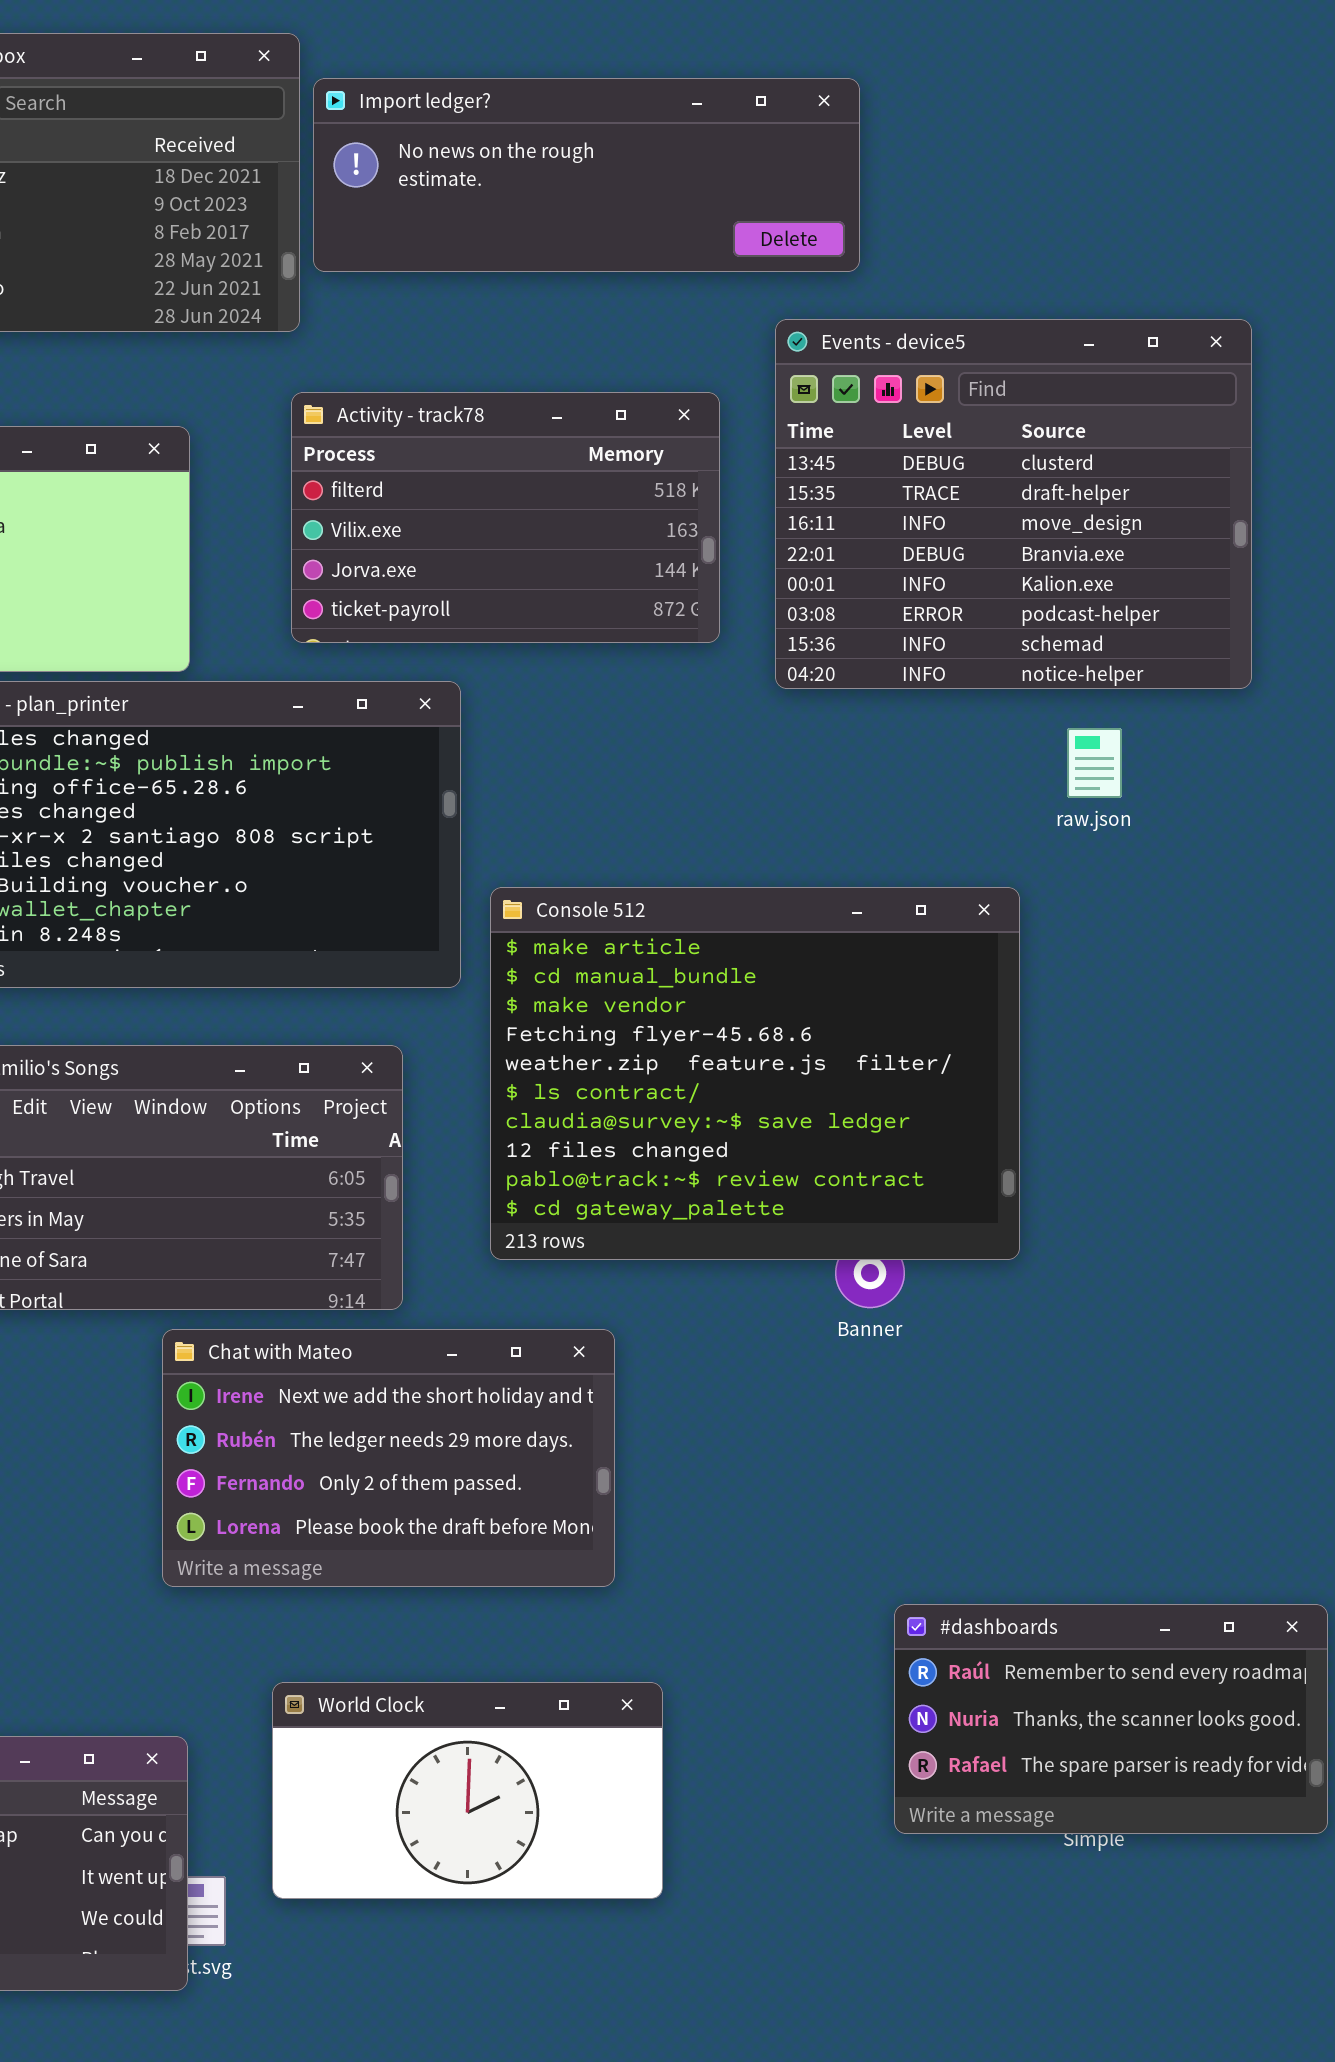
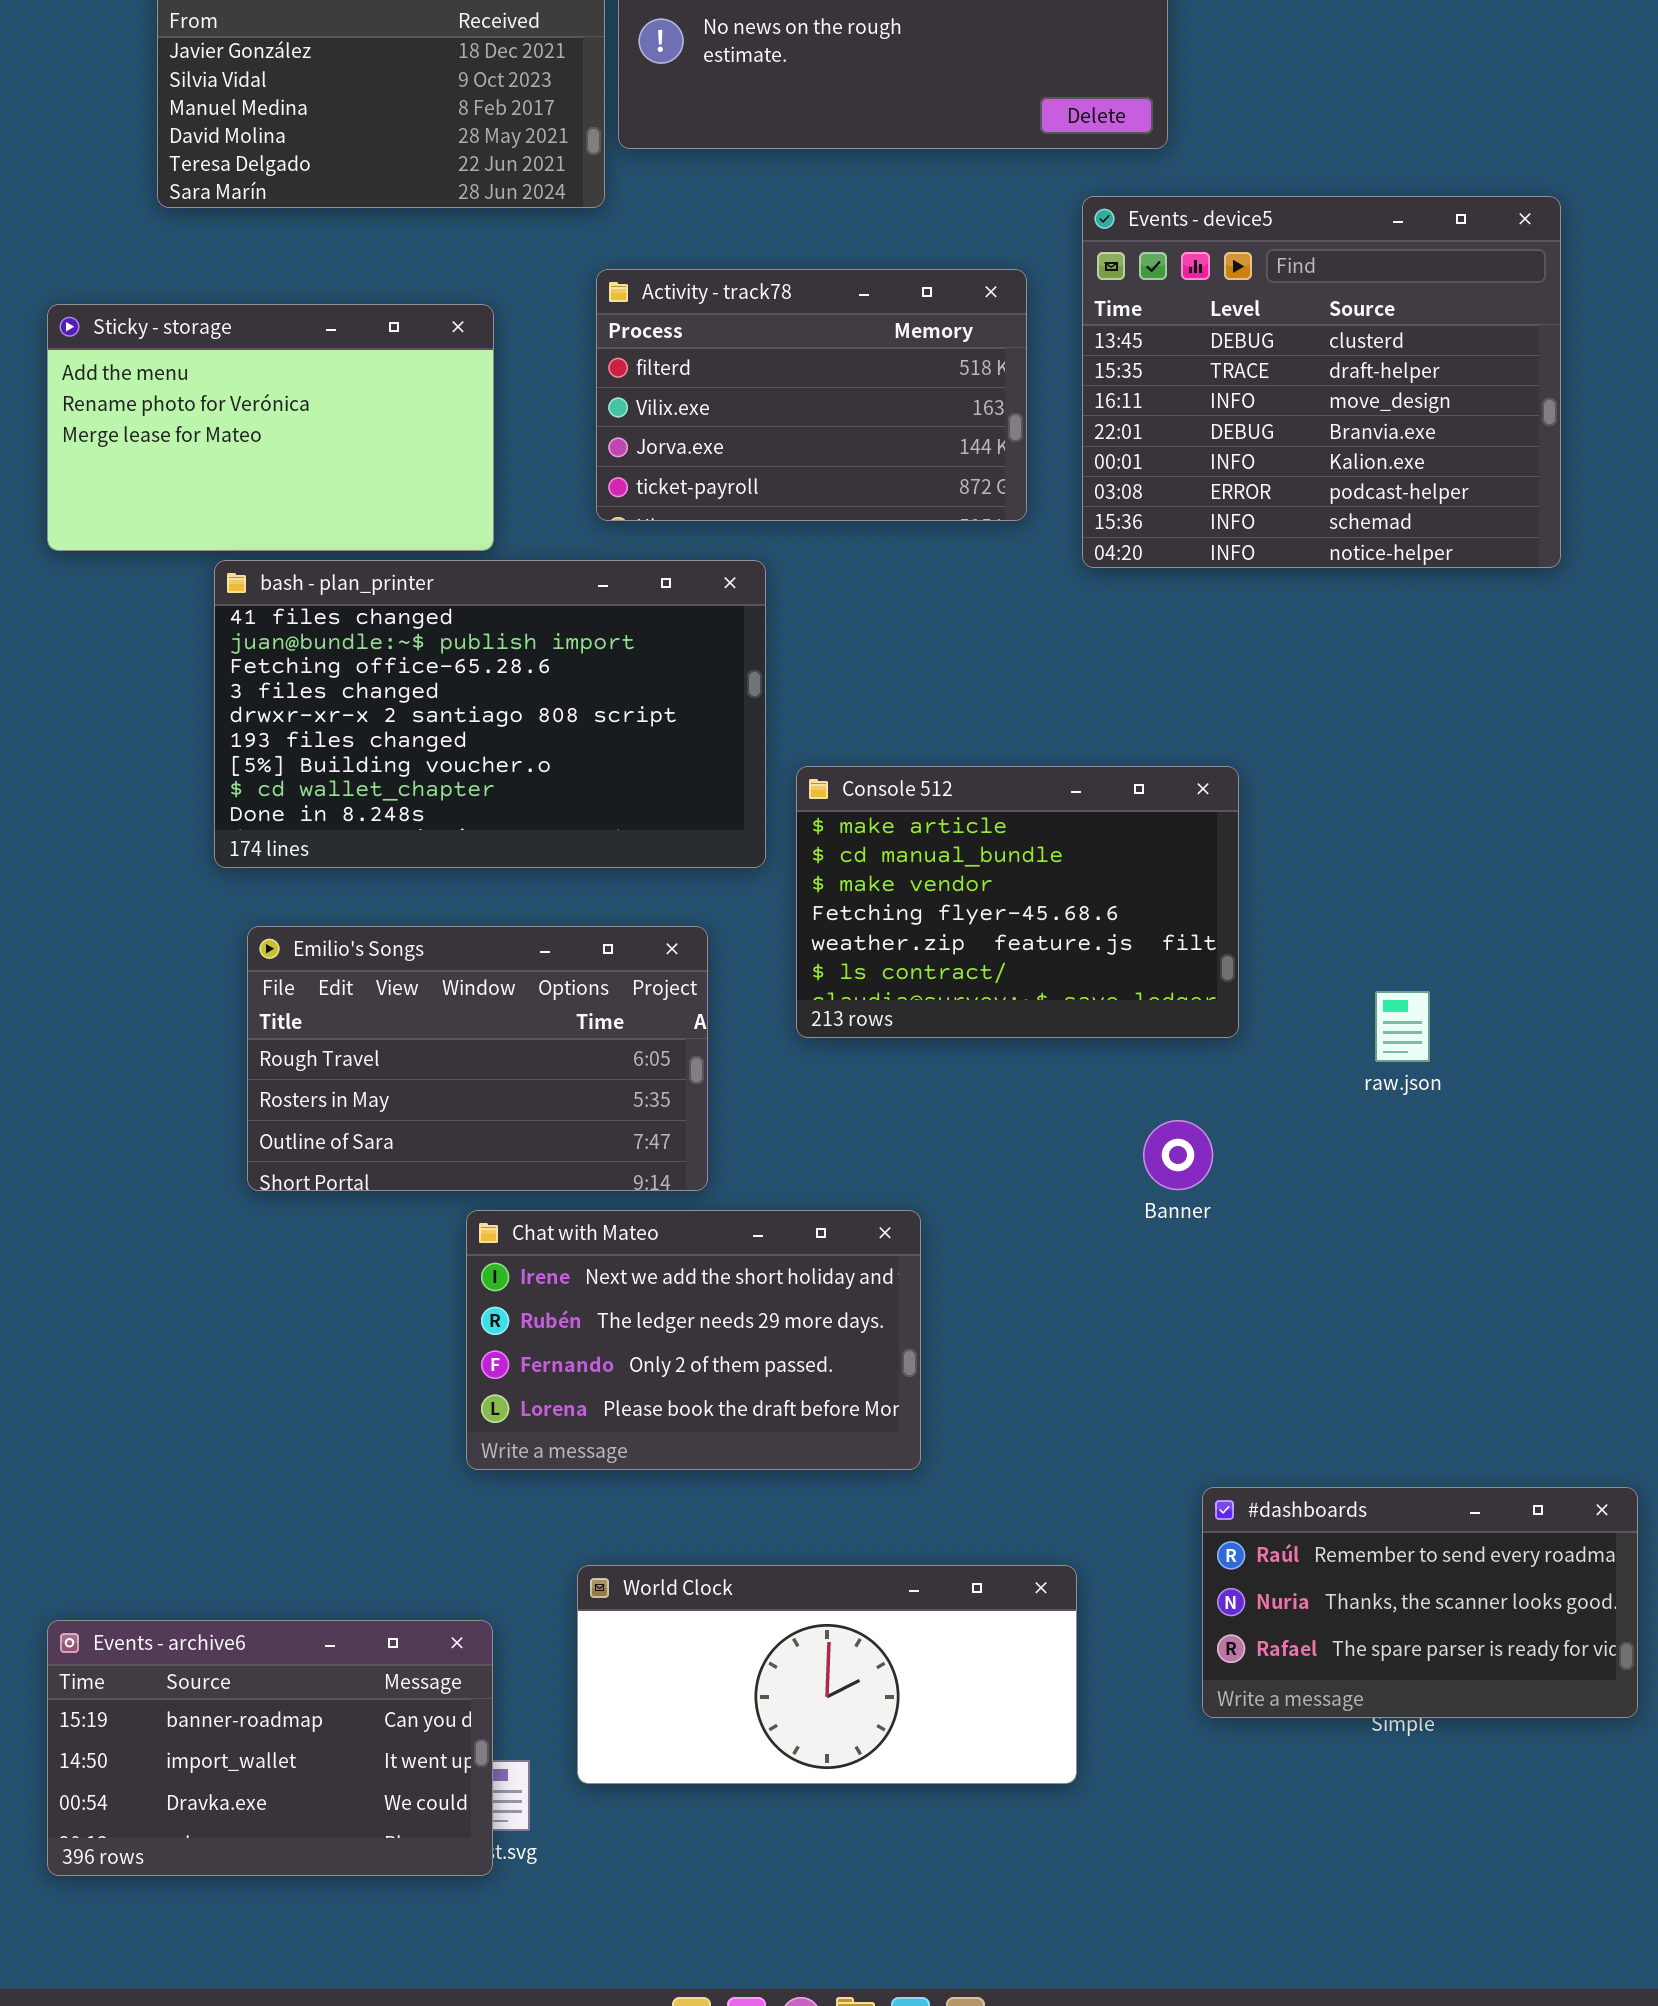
raw.json: [1067,728,1122,798] -> [1375,991,1430,1062], moved
Console 512: [490,887,1020,1260] -> [796,766,1239,1038], resized
World Clock: [272,1682,663,1899] -> [577,1565,1077,1784], resized

